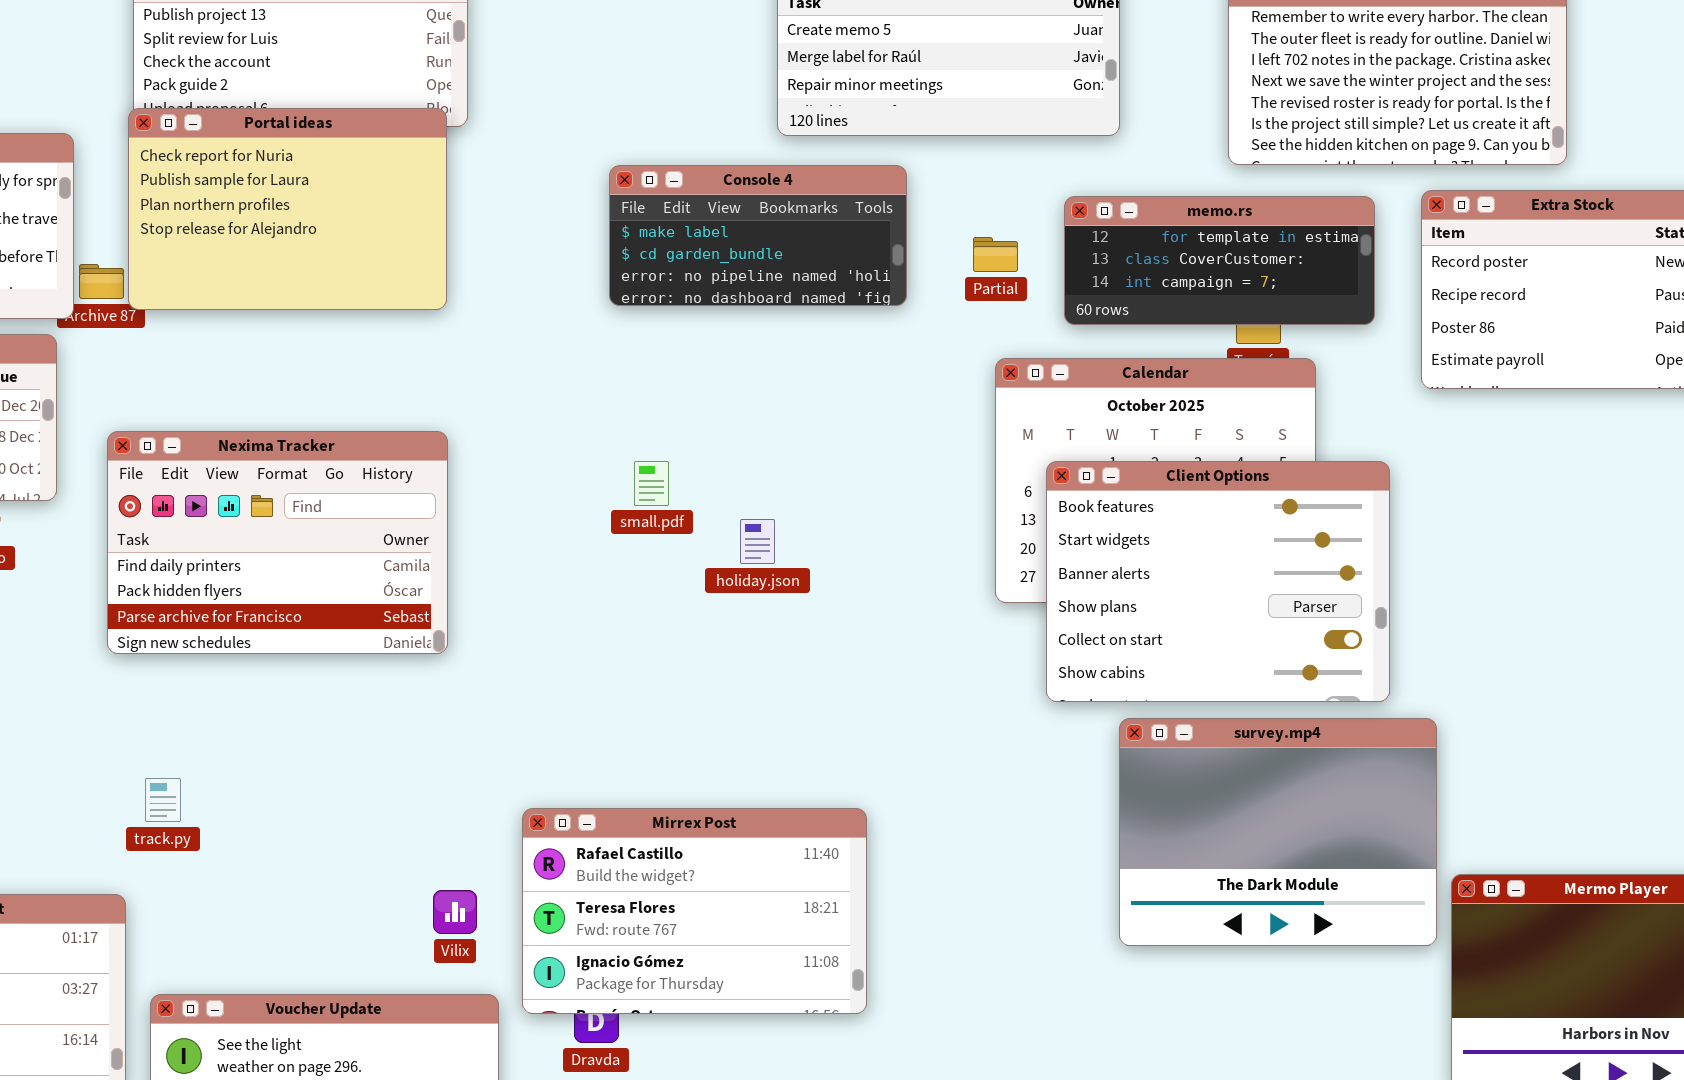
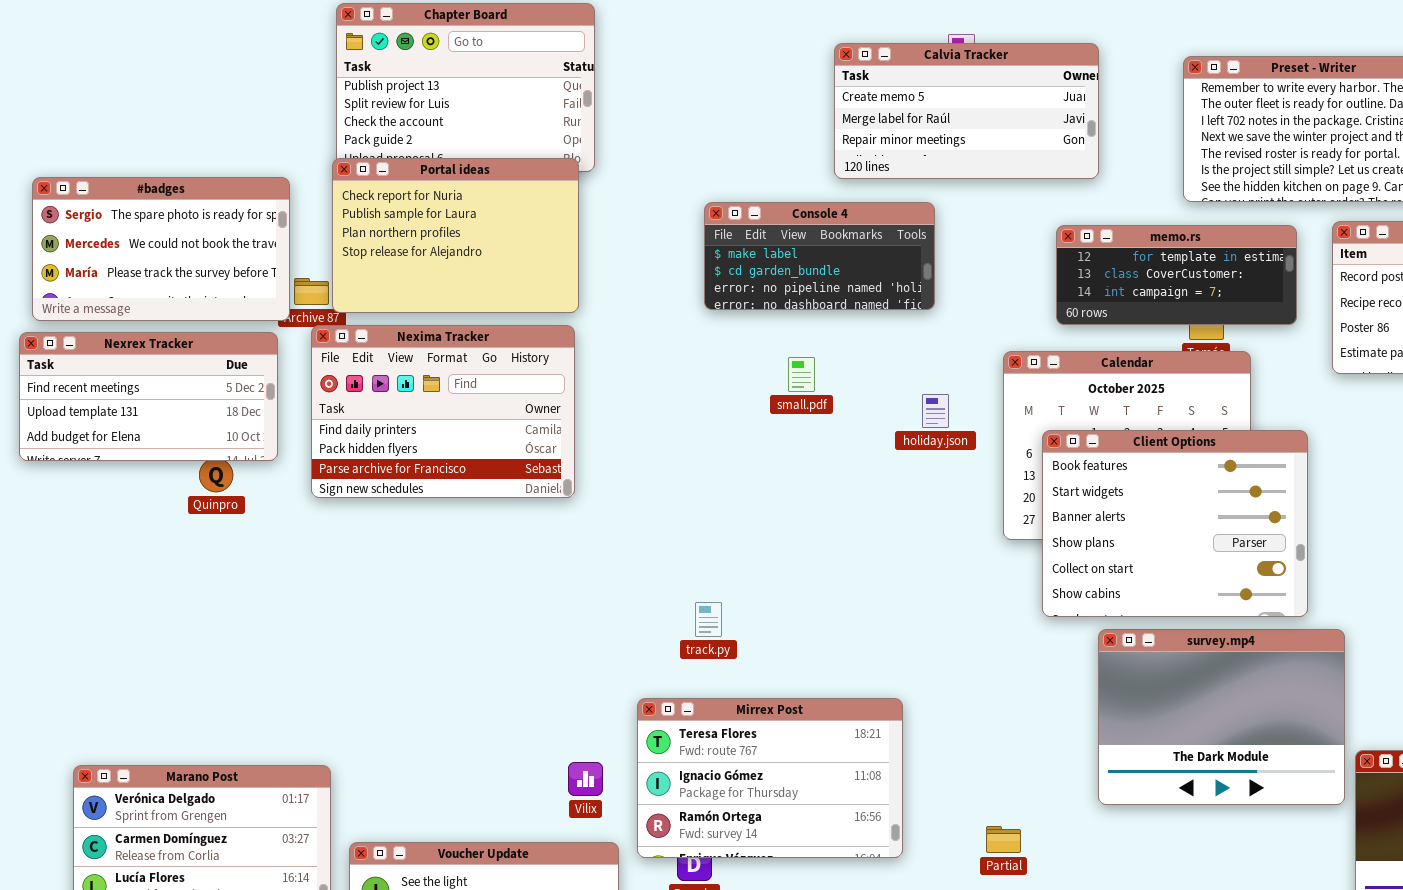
Partial: [973,237,1018,272] -> [986,826,1021,853], moved
Nexima Tracker: [107,431,448,654] -> [311,325,575,498], moved
small.pdf: [634,461,669,506] -> [788,357,815,392], moved
holiday.json: [740,519,775,564] -> [922,394,949,428], moved
track.py: [145,778,181,822] -> [695,602,722,637], moved
Mirrex Post: [522,808,867,1014] -> [637,698,903,858], scrolled down 1 row

